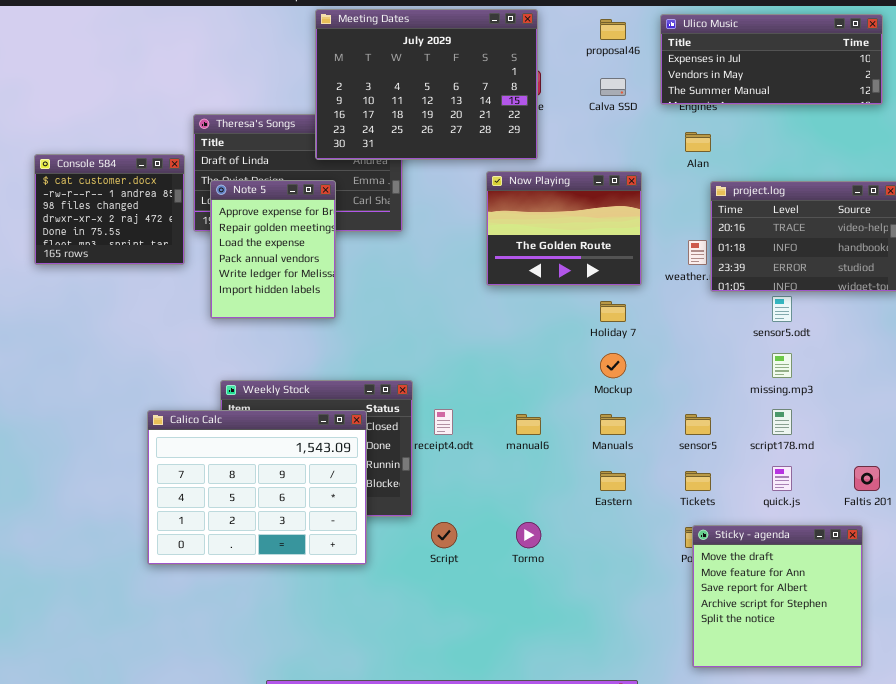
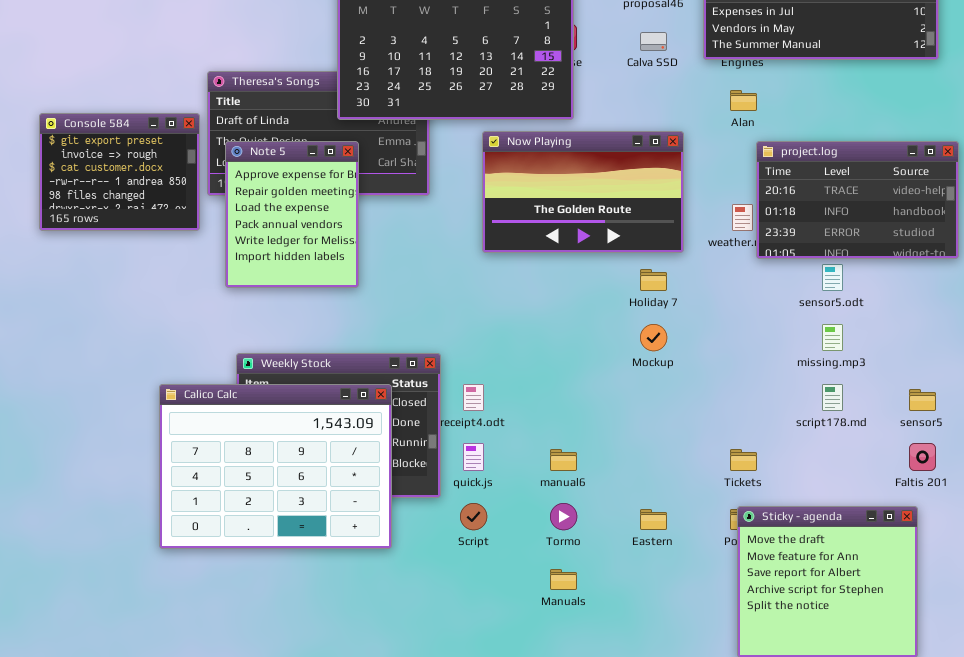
Console 584: [34,154,185,265] -> [39,113,200,231], scrolled up 2 rows
Now Playing: [486,171,642,286] -> [482,131,684,253], resized
manual6: [516,414,541,435] -> [550,449,577,471], moved
Manuals: [600,414,626,435] -> [550,569,577,590], moved
sensor5: [685,414,711,435] -> [909,389,936,411], moved
quick.js: [772,466,792,491] -> [463,443,484,471], moved
Eastern: [600,471,626,491] -> [640,509,667,530], moved

